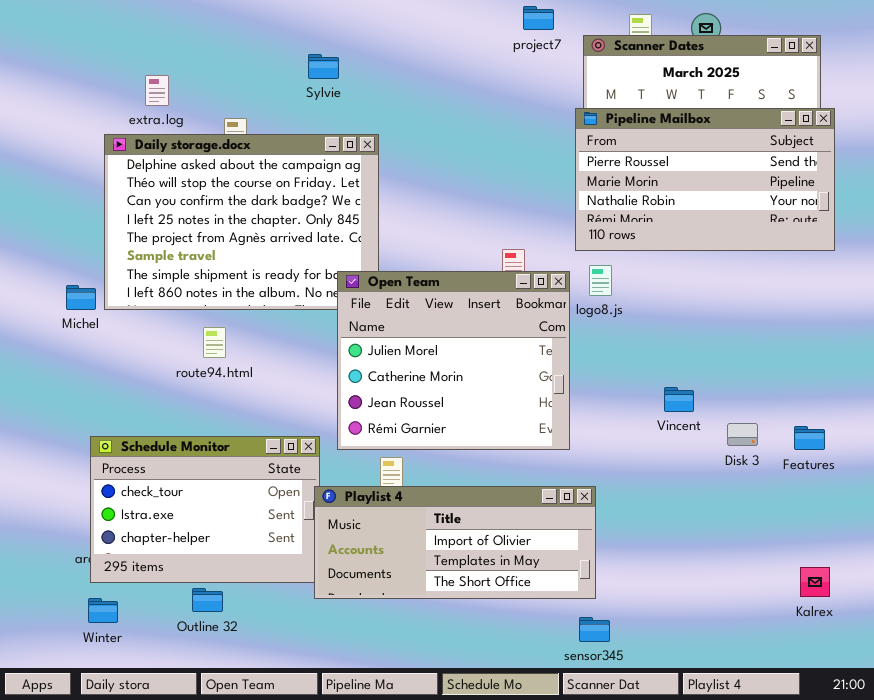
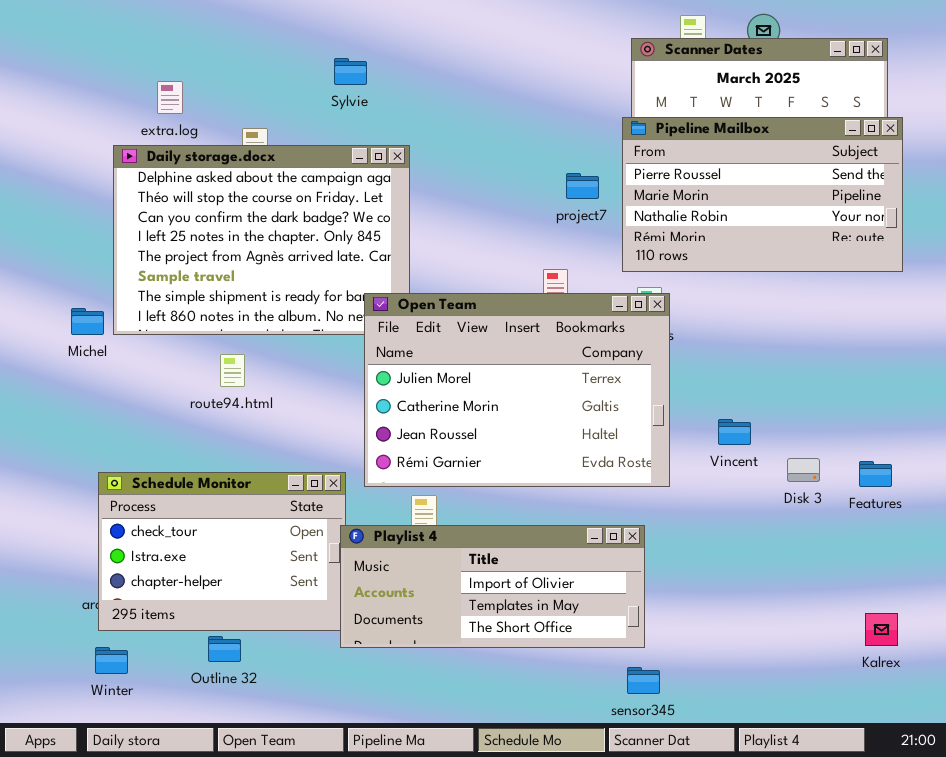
project7: [523,6,554,30] -> [566,173,599,199], moved
Open Team: [337,271,570,450] -> [364,293,670,487], resized

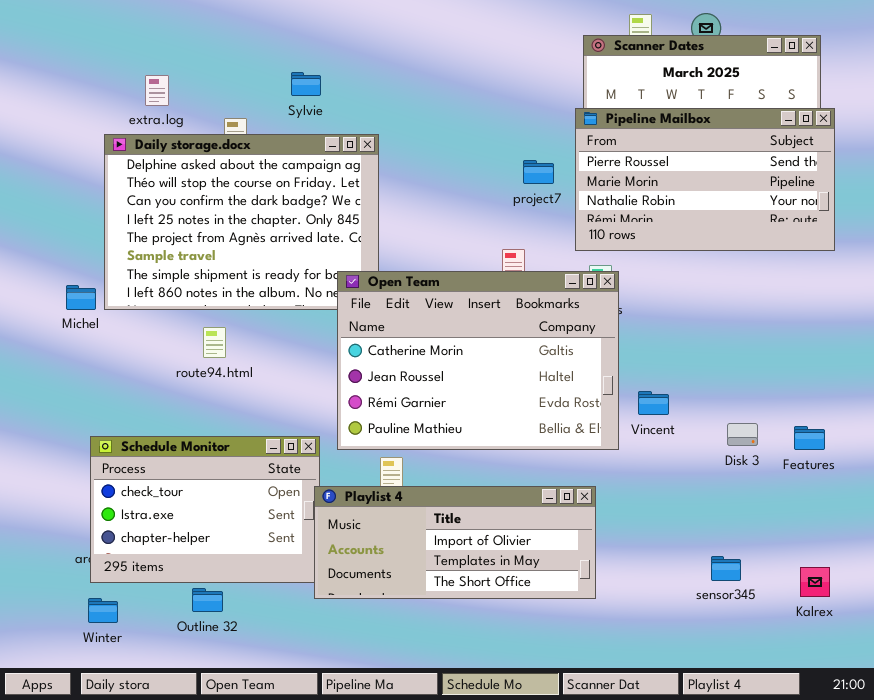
Sylvie: [334,58,367,85] -> [291,72,321,96], moved
Open Team: [364,293,670,487] -> [337,271,619,450], scrolled down 1 row
Vincent: [718,419,751,445] -> [638,391,669,415], moved
sensor345: [627,667,660,694] -> [711,556,741,581], moved

